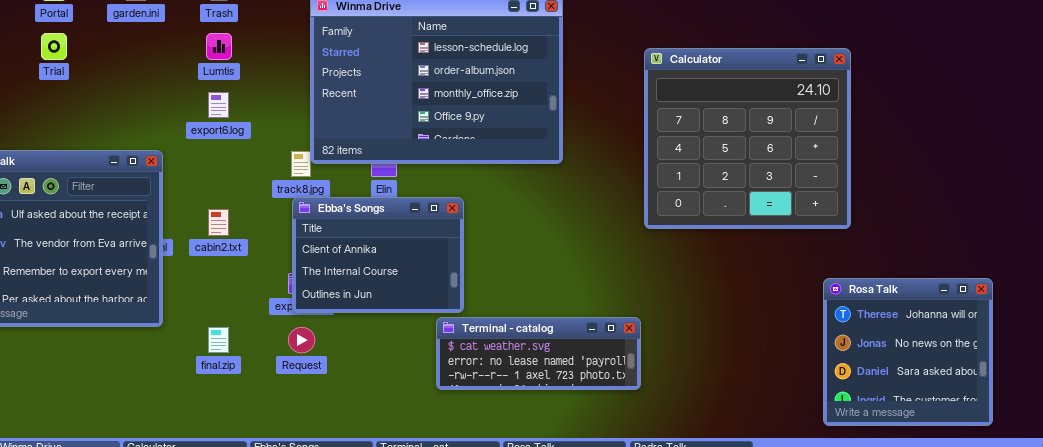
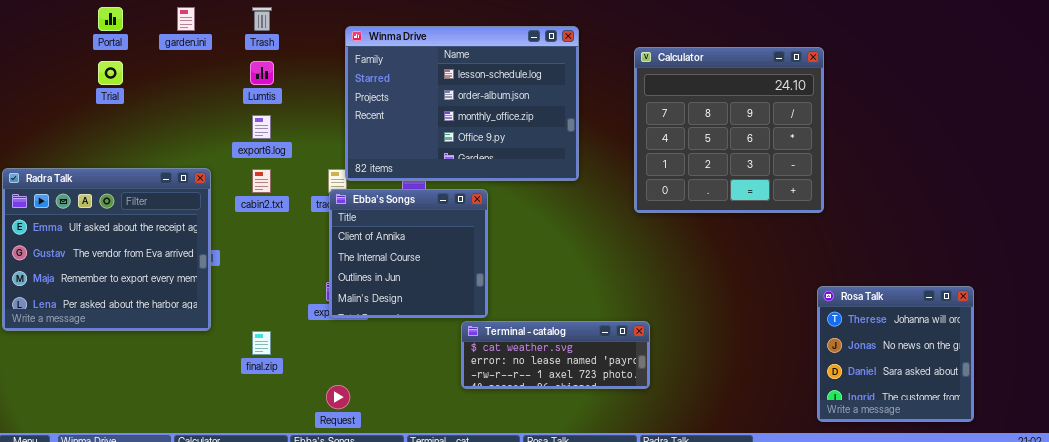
Calculator: [644,48,851,229] -> [634,47,824,213], moved
Ebba's Songs: [292,197,464,313] -> [329,189,488,318], resized
cabin2.txt: [208,209,229,236] -> [252,169,271,193], moved
Request: [288,327,315,353] -> [326,385,350,409], moved

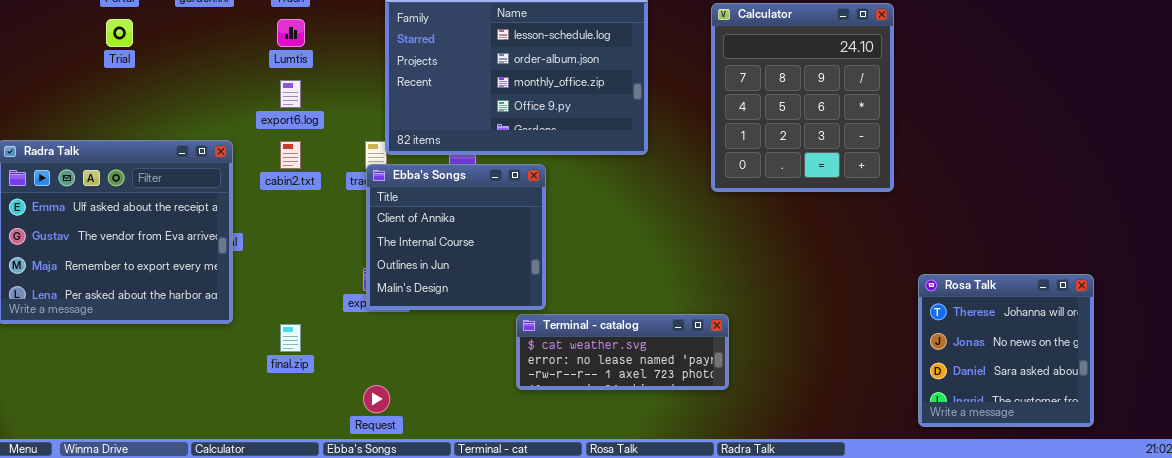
Calculator: [634,47,824,213] -> [711,3,894,192], resized

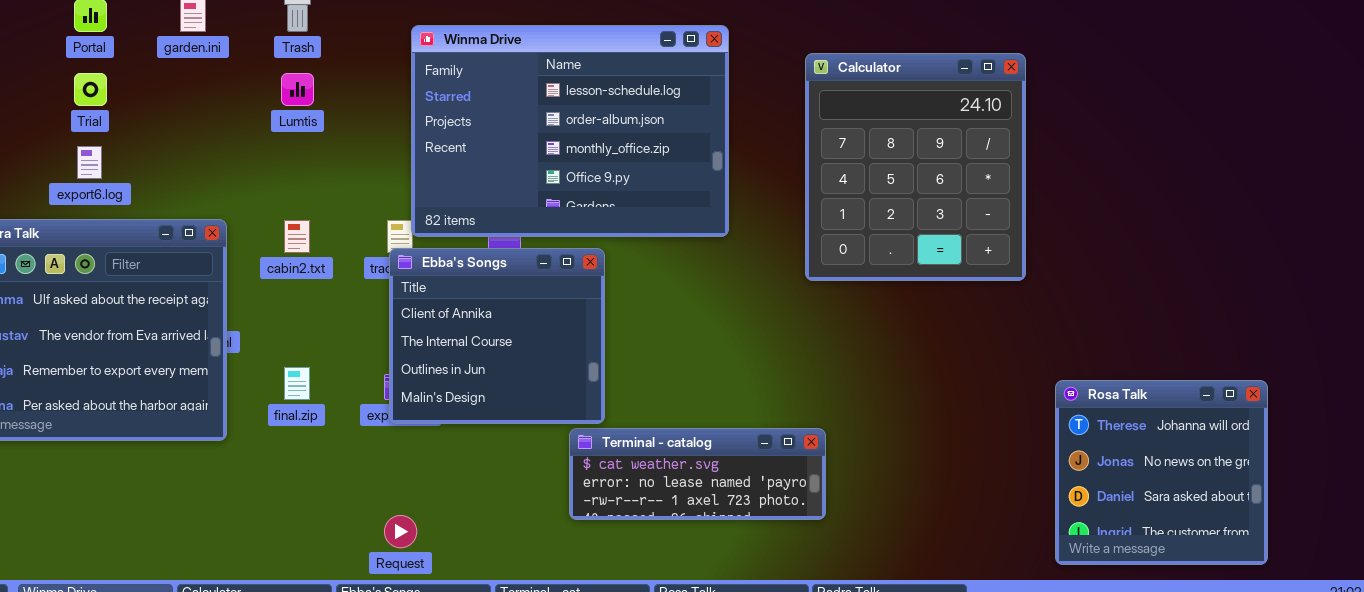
export6.log: [280,80,301,108] -> [77,146,102,179], moved
final.zip: [280,324,301,352] -> [284,367,310,400], moved

